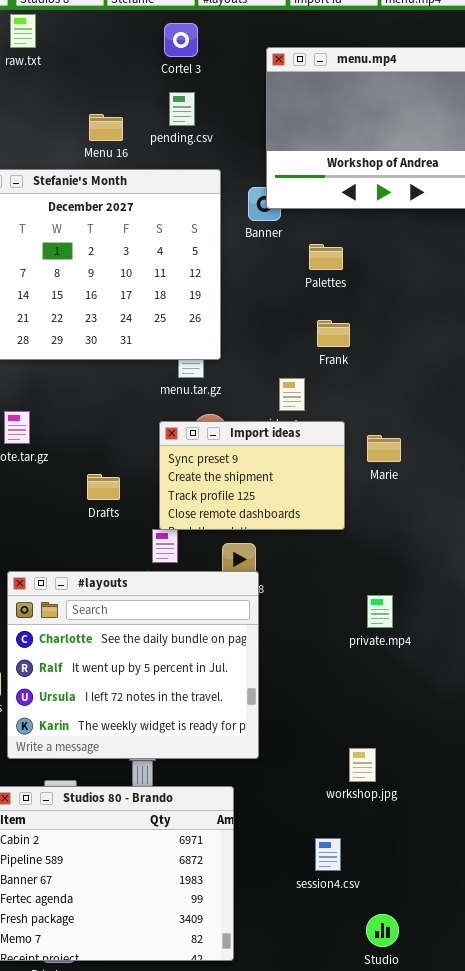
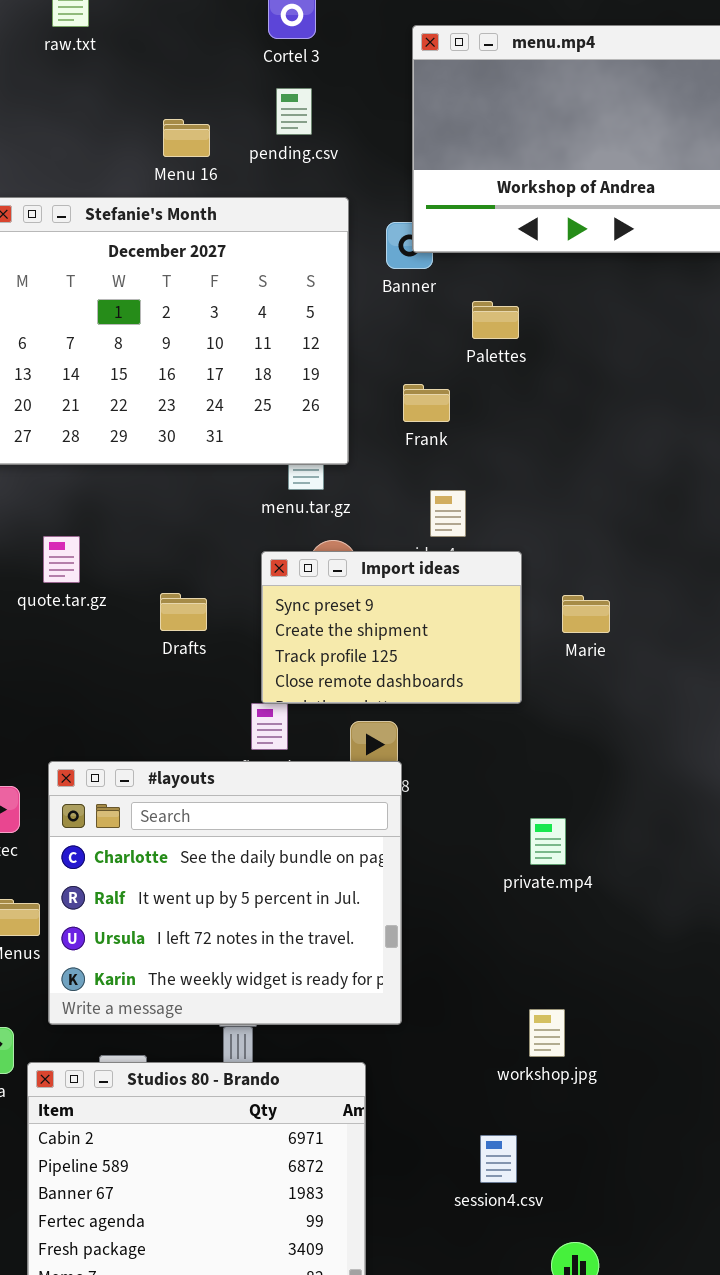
Frank: [317,320,350,347] -> [403,384,450,422], moved
Marie: [367,435,401,462] -> [562,595,610,633], moved
Drafts: [87,474,120,500] -> [160,593,207,631], moved
private.mp4: [367,595,393,628] -> [530,818,566,865], moved

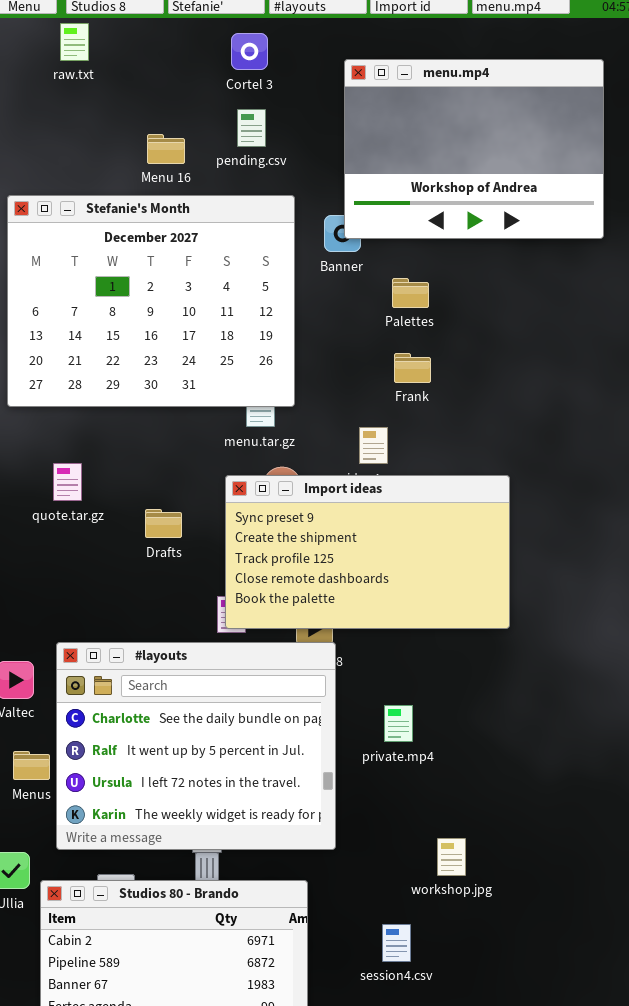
Frank: [403,384,450,422] -> [394,353,431,383], moved
Import ideas: [261,551,522,704] -> [225,475,510,629], resized
private.mp4: [530,818,566,865] -> [384,705,413,742], moved
session4.csv: [480,1135,517,1183] -> [382,924,411,962], moved

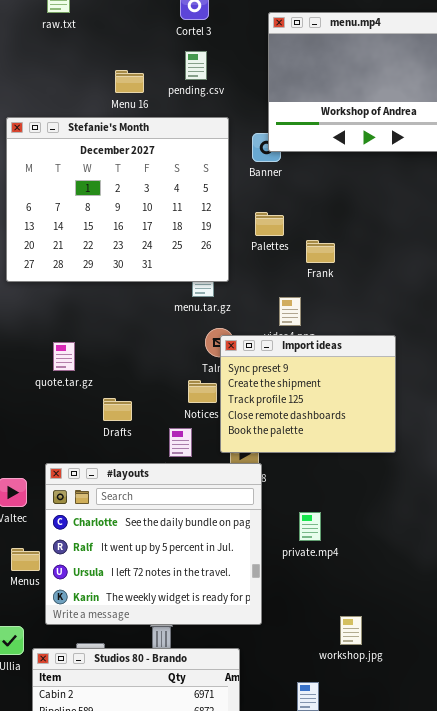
Palettes: [392,278,429,308] -> [255,212,284,236], moved
quote.tar.gz: [53,463,82,501] -> [53,342,75,371], moved
Import ideas: [225,475,510,629] -> [220,335,396,453], resized
Drafts: [145,509,182,538] -> [103,398,132,421], moved

